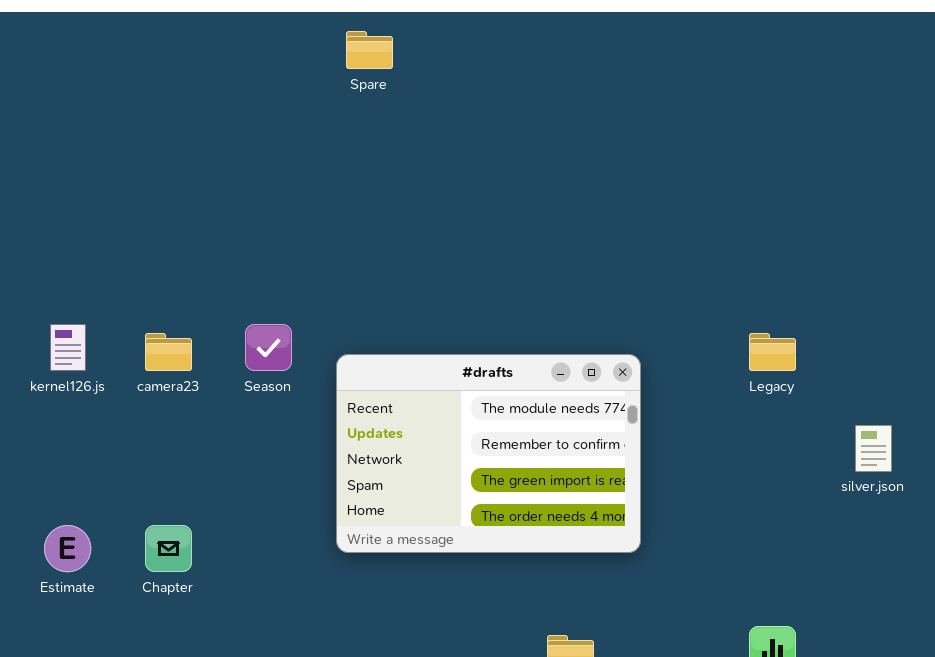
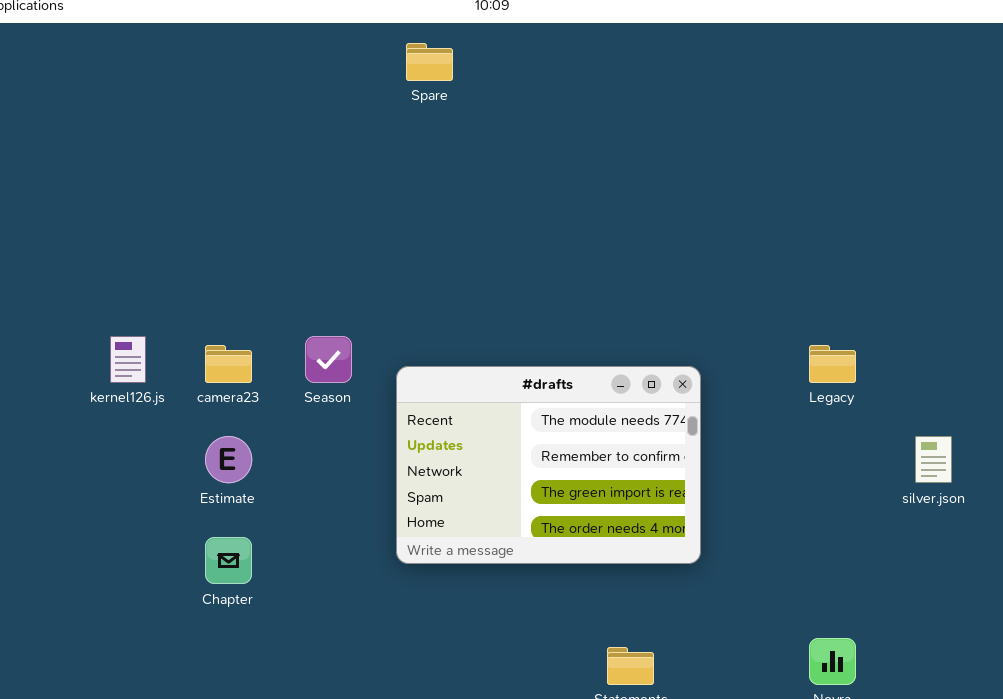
Estimate: [44,525,91,572] -> [205,436,252,483], moved

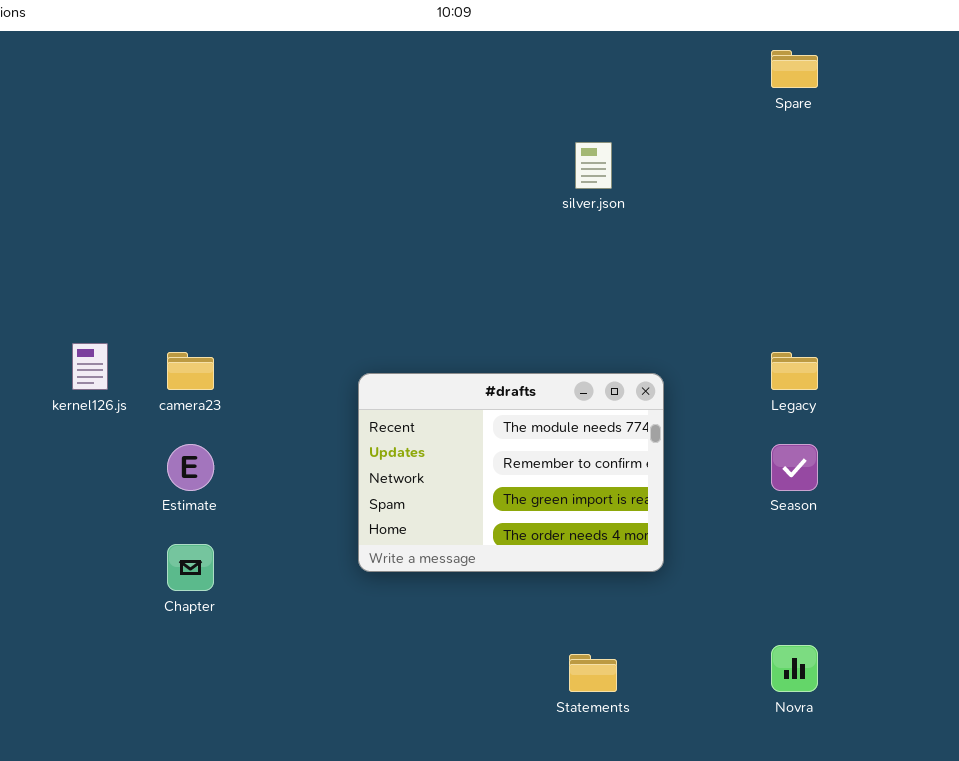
Spare: [406,43,453,81] -> [771,50,818,88], moved
Season: [305,336,352,383] -> [771,444,818,491], moved
silver.json: [915,436,952,483] -> [575,142,612,189], moved

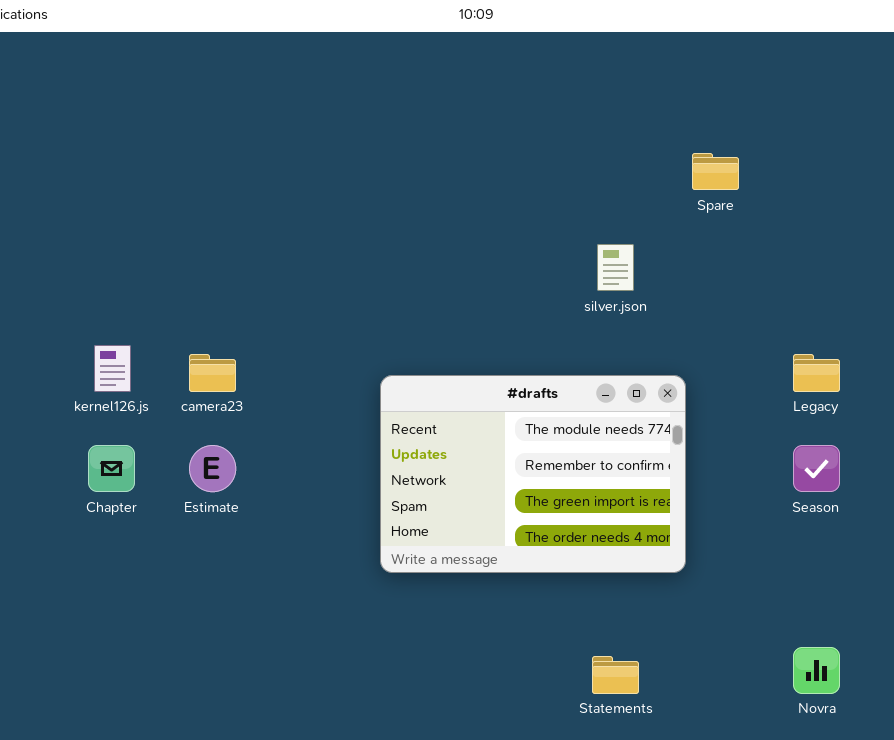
Spare: [771,50,818,88] -> [692,153,739,190], moved
silver.json: [575,142,612,189] -> [597,244,634,291], moved
Chapter: [167,544,214,591] -> [88,445,135,492], moved

